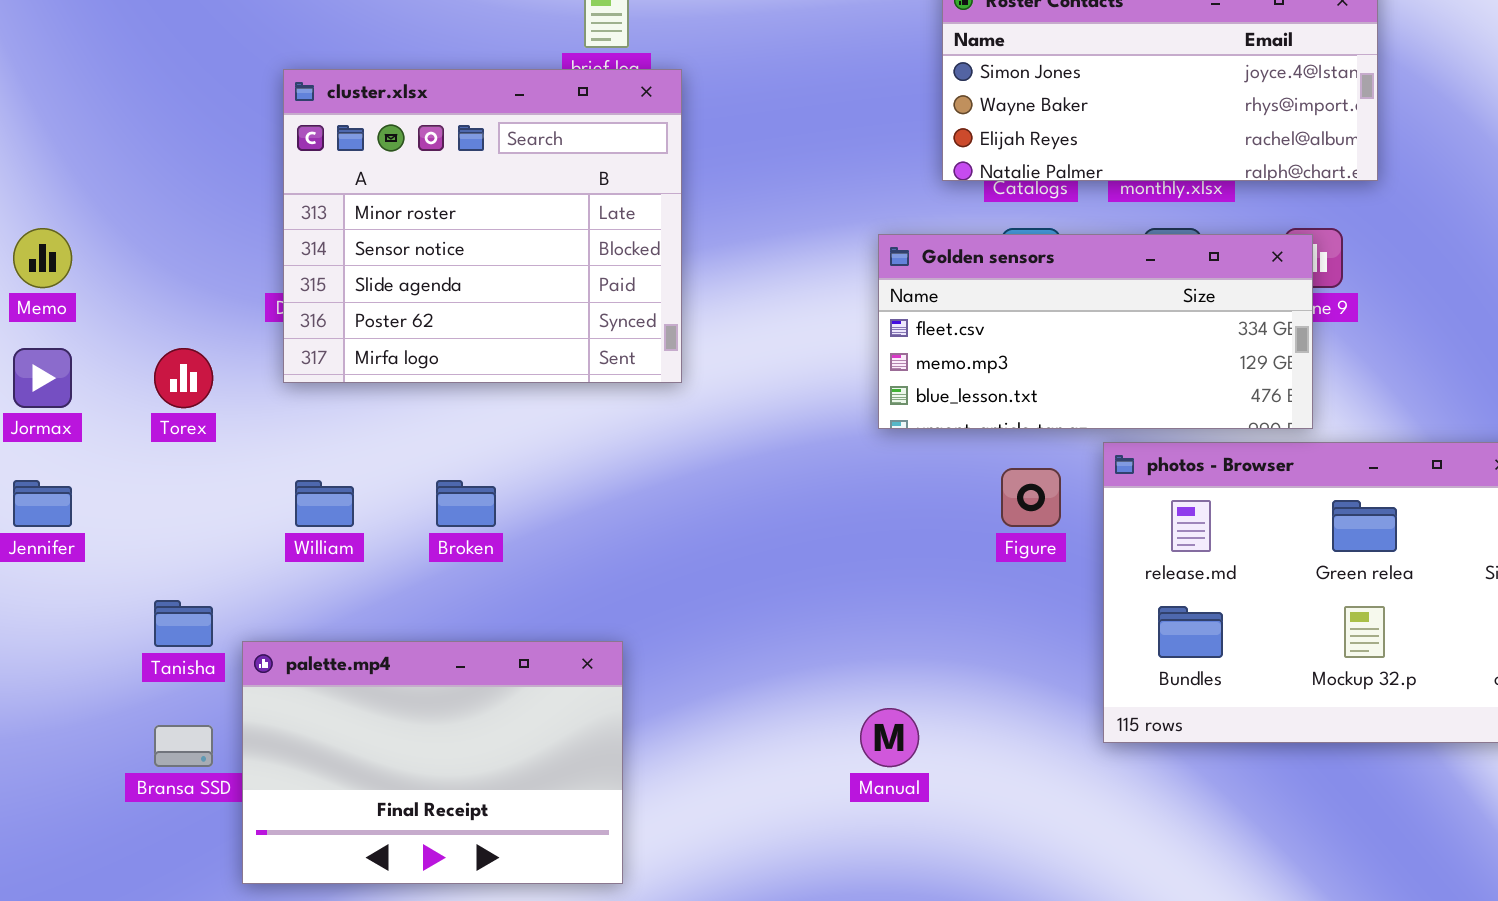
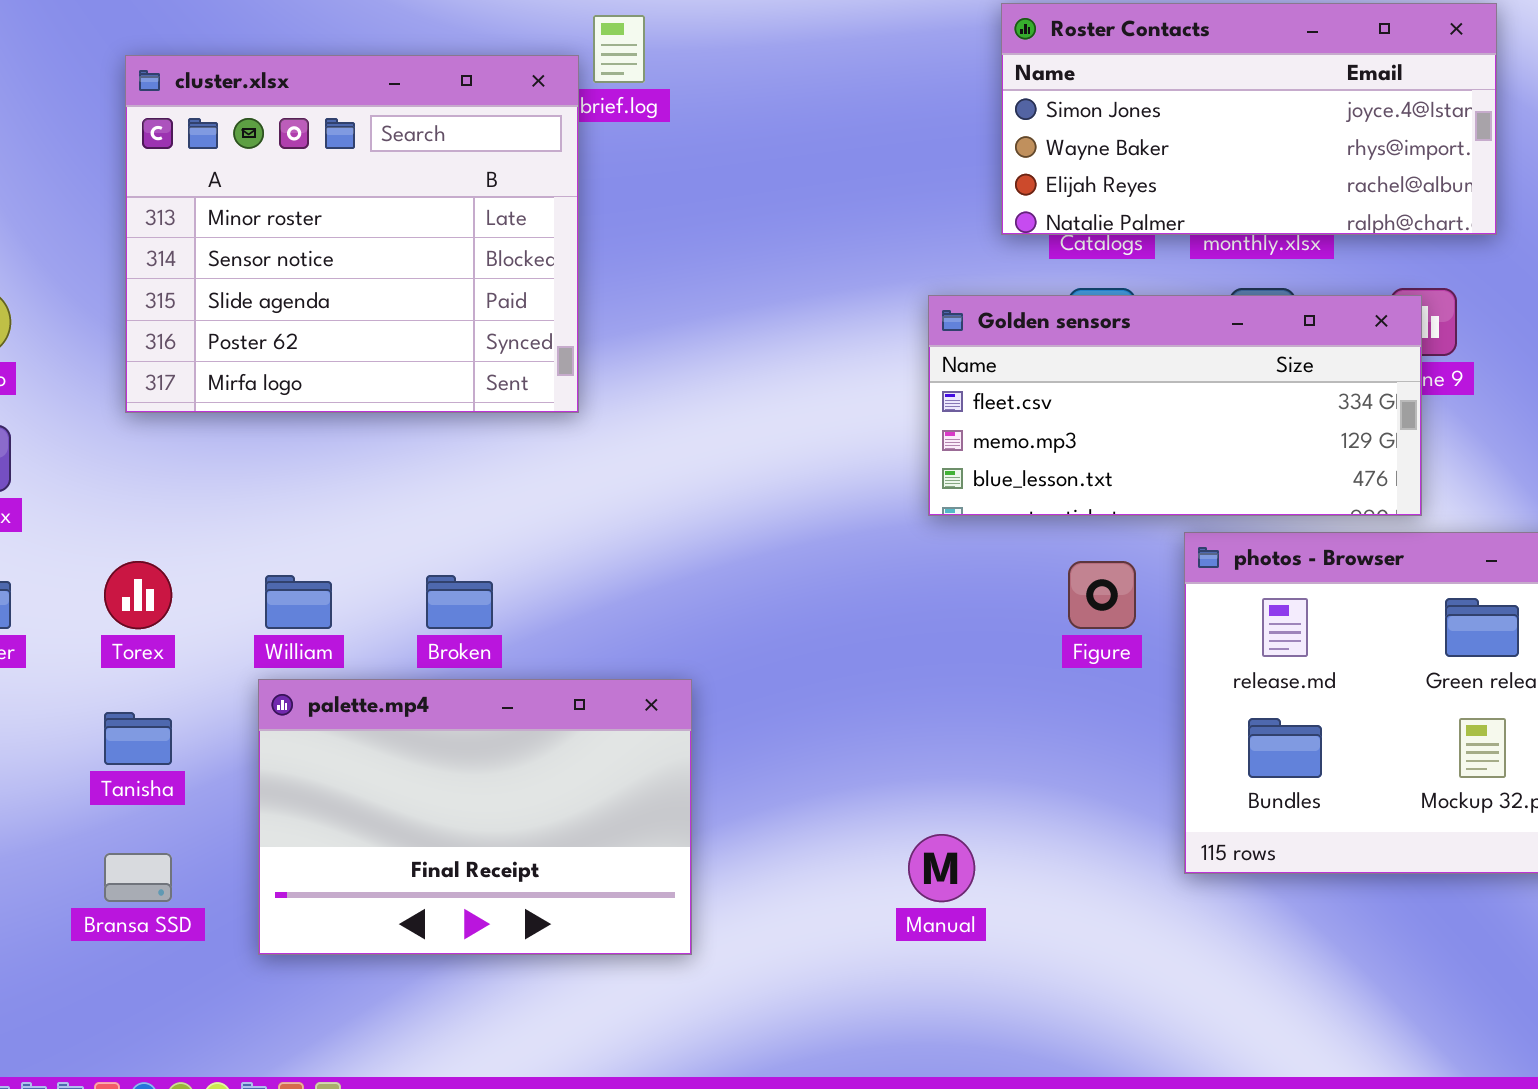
cluster.xlsx: [283,69,682,383] -> [125,55,579,413], moved
Torex: [154,348,213,408] -> [104,561,172,629], moved
palette.mp4: [242,641,623,884] -> [258,679,692,955], moved

